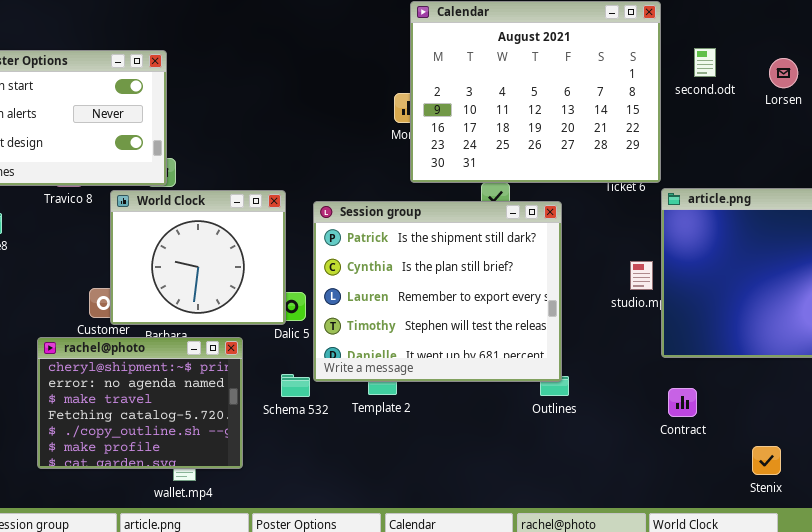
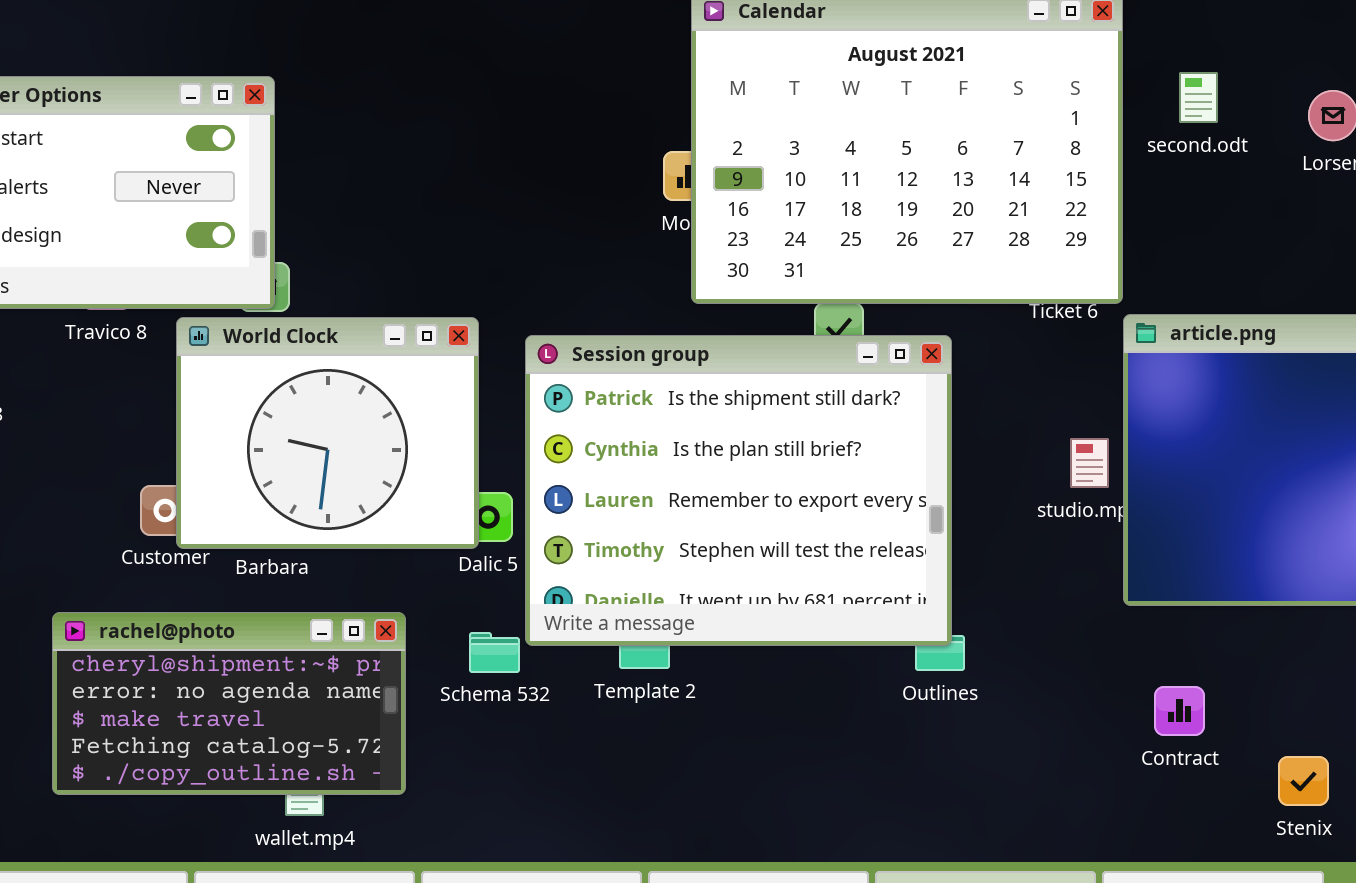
rachel@photo: [37,337,243,469] -> [52,612,406,795], resized
Contract: [668,388,697,417] -> [1154,686,1205,736], moved

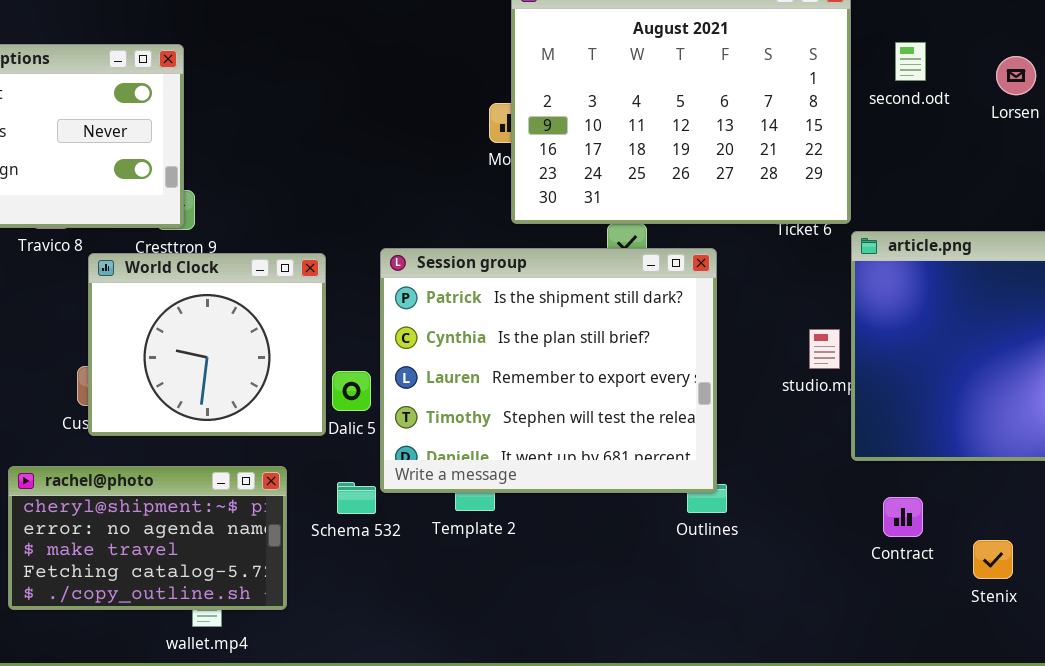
World Clock: [176,317,479,549] -> [88,253,326,436], moved
Contract: [1154,686,1205,736] -> [883,497,923,537], moved
Stenix: [1278,756,1329,806] -> [973,540,1013,579], moved

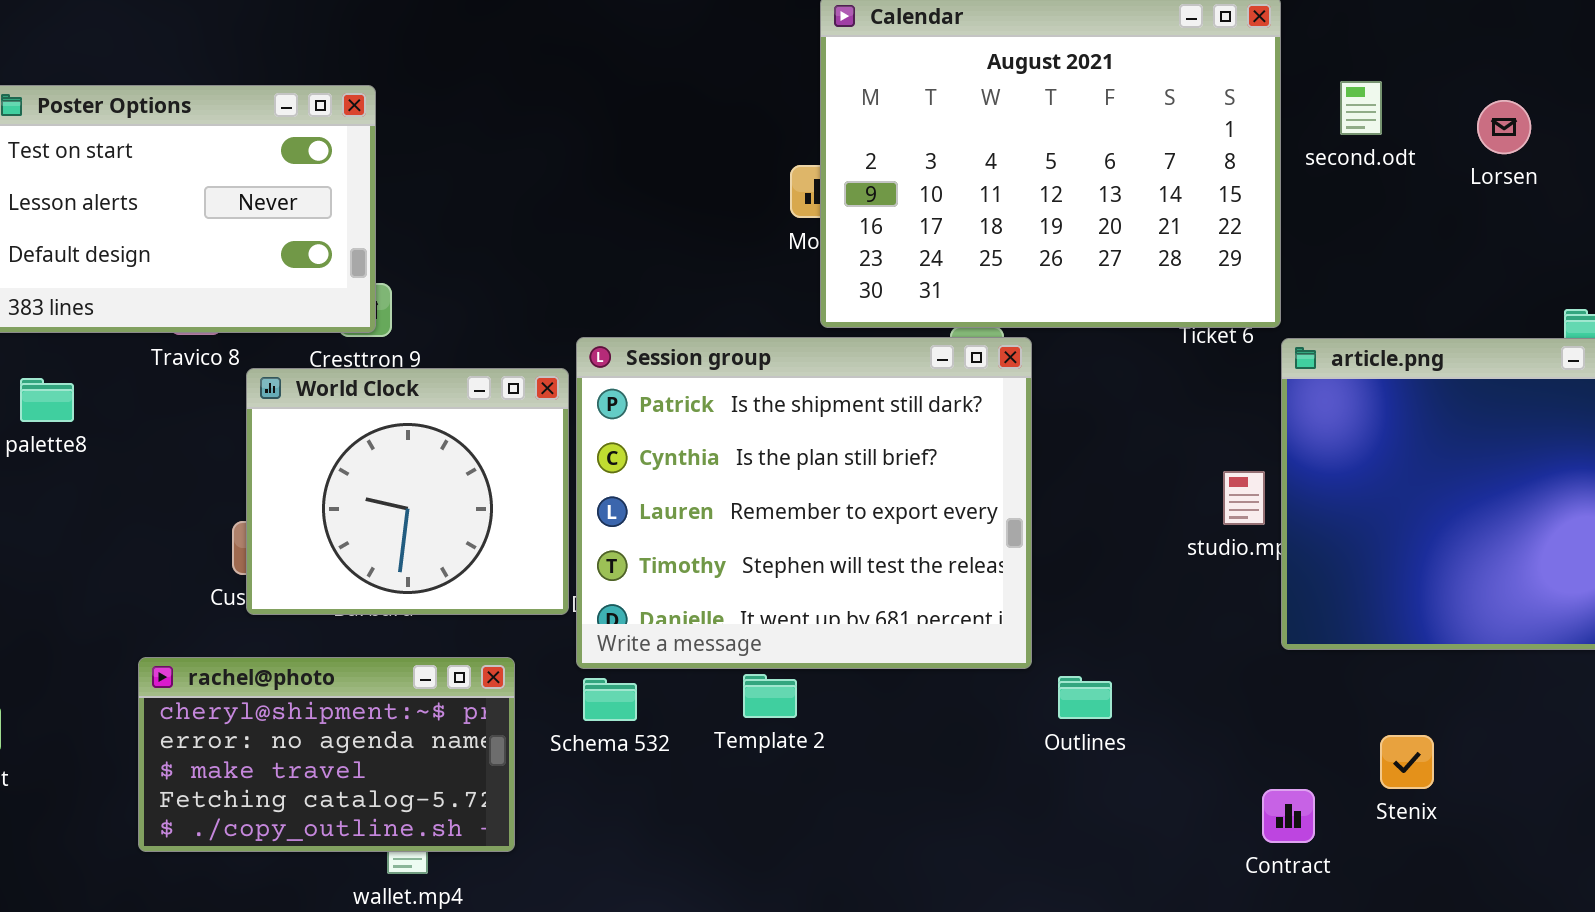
Session group: [380,248,717,493] -> [576,337,1032,669], moved
Contract: [883,497,923,537] -> [1262,789,1315,843], moved
Stenix: [973,540,1013,579] -> [1380,735,1434,789], moved

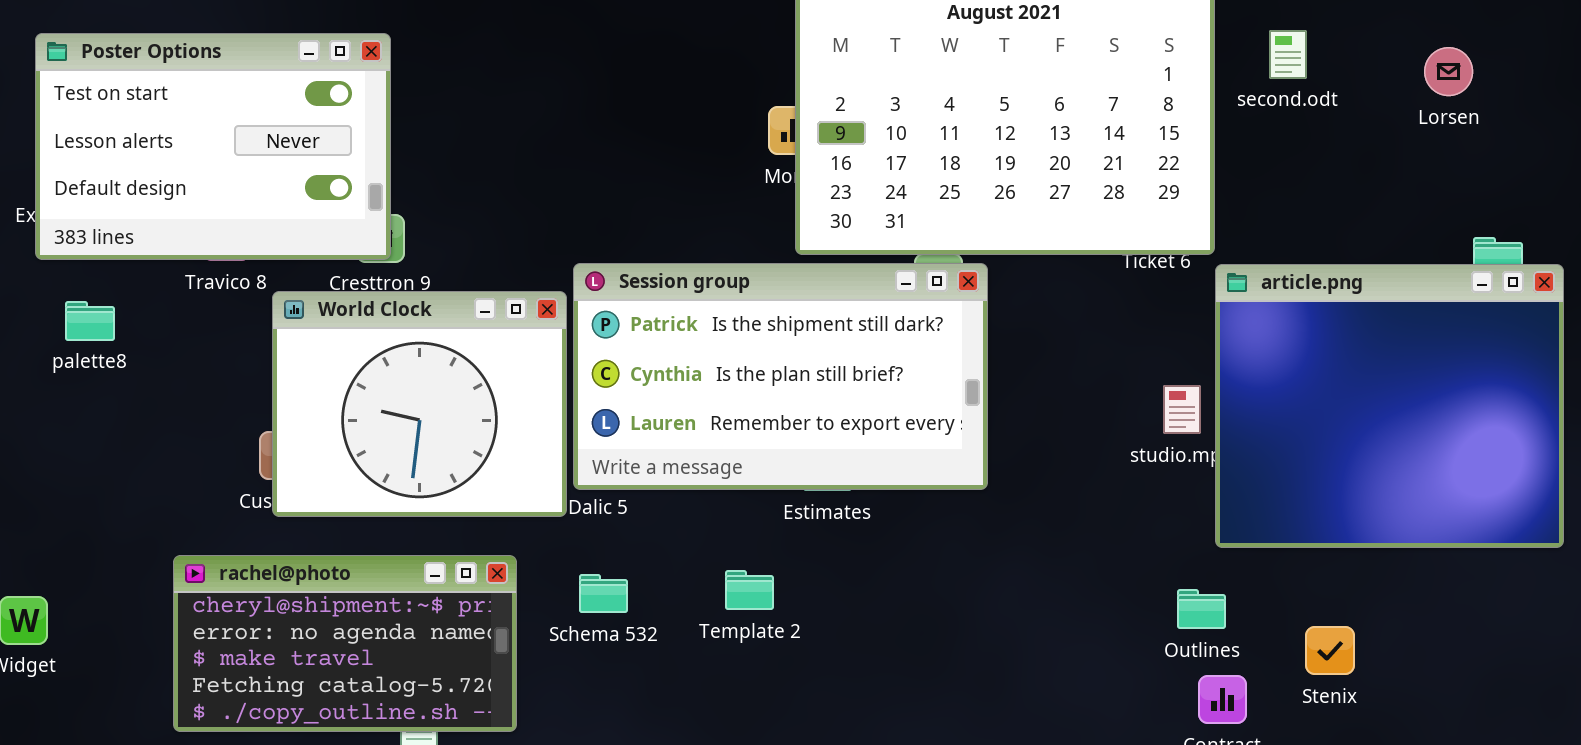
Lorsen: [1477,100,1531,154] -> [1424,47,1473,96], moved
Session group: [576,337,1032,669] -> [573,263,988,490], resized
Outlines: [1058,676,1112,719] -> [1177,589,1226,629], moved

